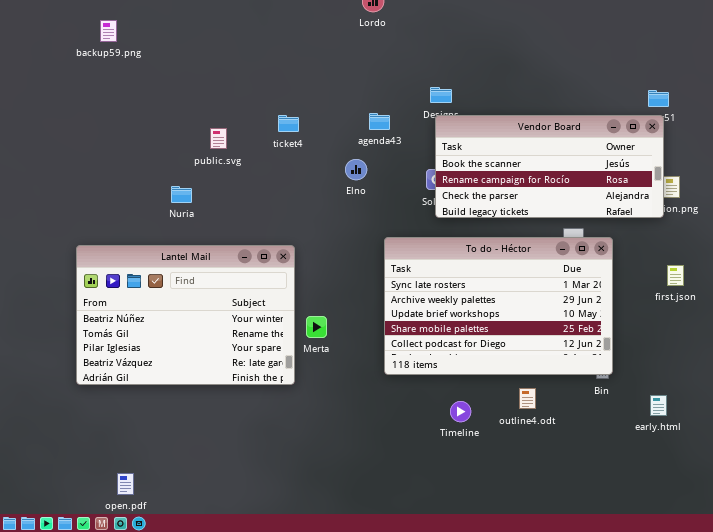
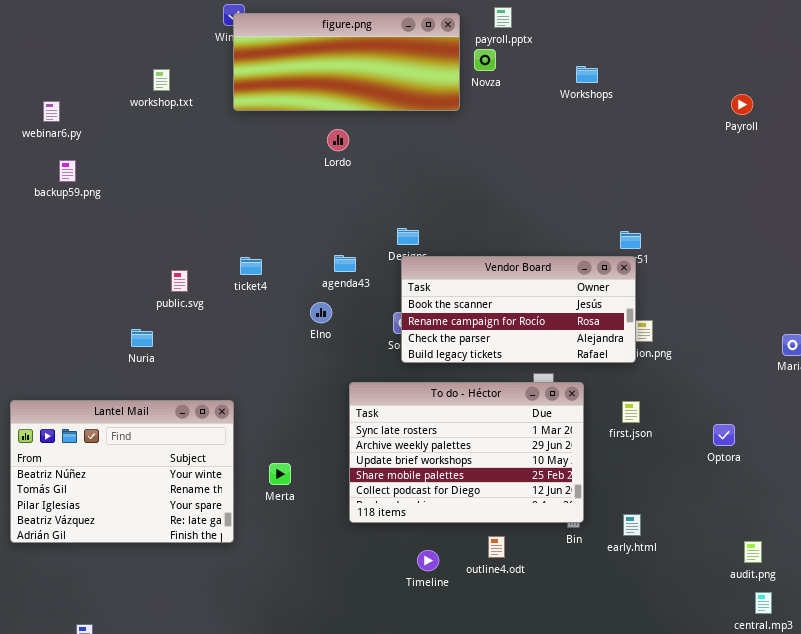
Lantel Mail: [76,245,295,385] -> [10,400,234,543], moved
first.json: [667,265,684,286] -> [622,401,640,423], moved
early.html: [650,395,667,416] -> [623,514,641,536], moved

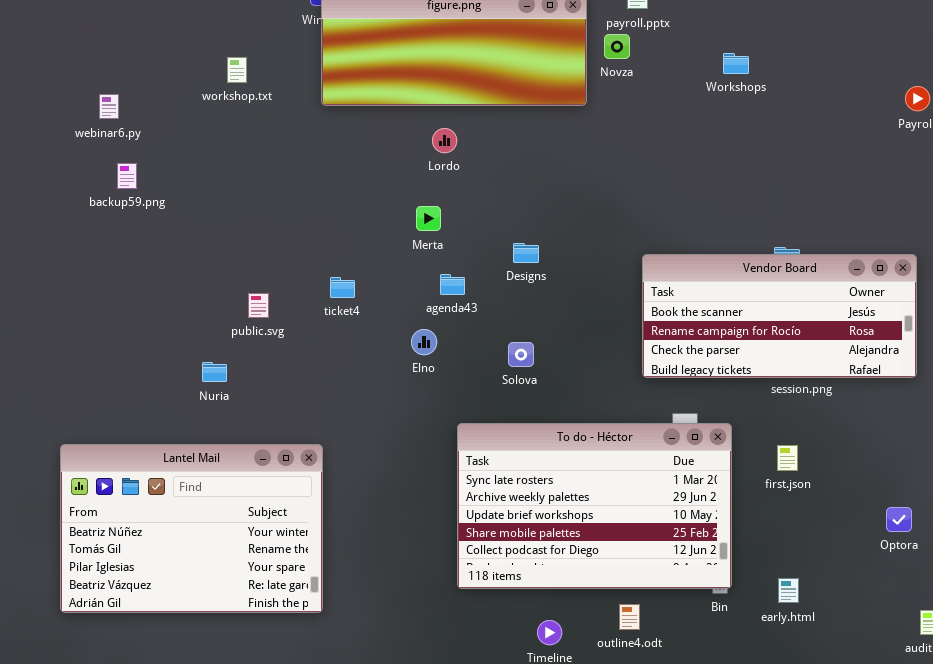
Vendor Board: [401,256,636,363] -> [642,254,917,378], moved
Optora: [713,424,735,446] -> [886,507,912,532], moved
Merta: [269,463,291,485] -> [416,206,441,231], moved

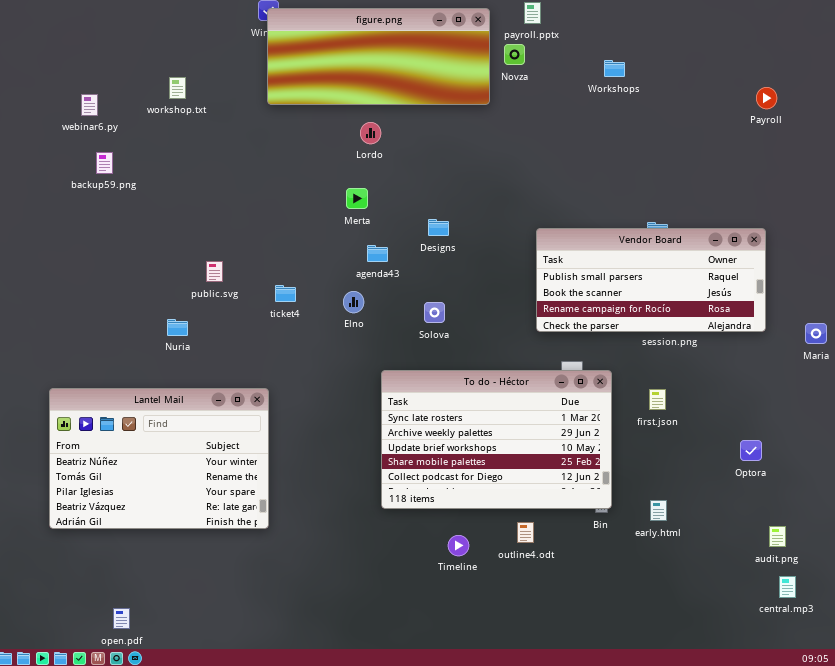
workshop.txt: [227,57,247,83] -> [169,77,186,99], moved
Vendor Board: [642,254,917,378] -> [536,228,766,332], scrolled up 1 row
ticket4: [330,277,355,298] -> [275,285,296,302], moved

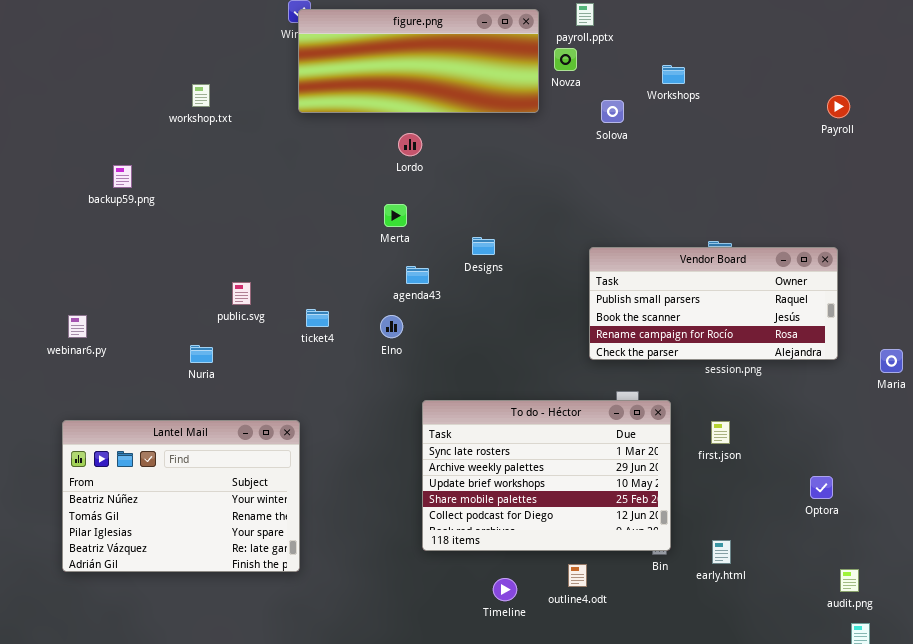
webinar6.py: [81,94,98,116] -> [68,315,87,338], moved
Solova: [424,302,445,323] -> [601,100,624,123], moved

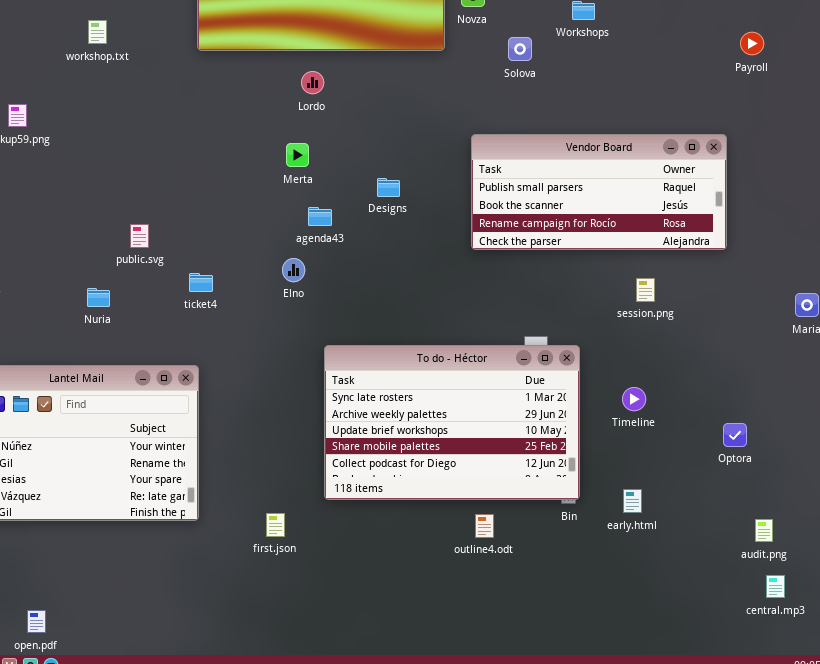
Vendor Board: [589,247,838,360] -> [471,134,727,250], moved
ticket4: [306,309,329,327] -> [189,273,213,292], moved
first.json: [711,421,730,444] -> [266,513,285,537], moved
Timeline: [493,578,517,601] -> [622,387,646,411], moved

